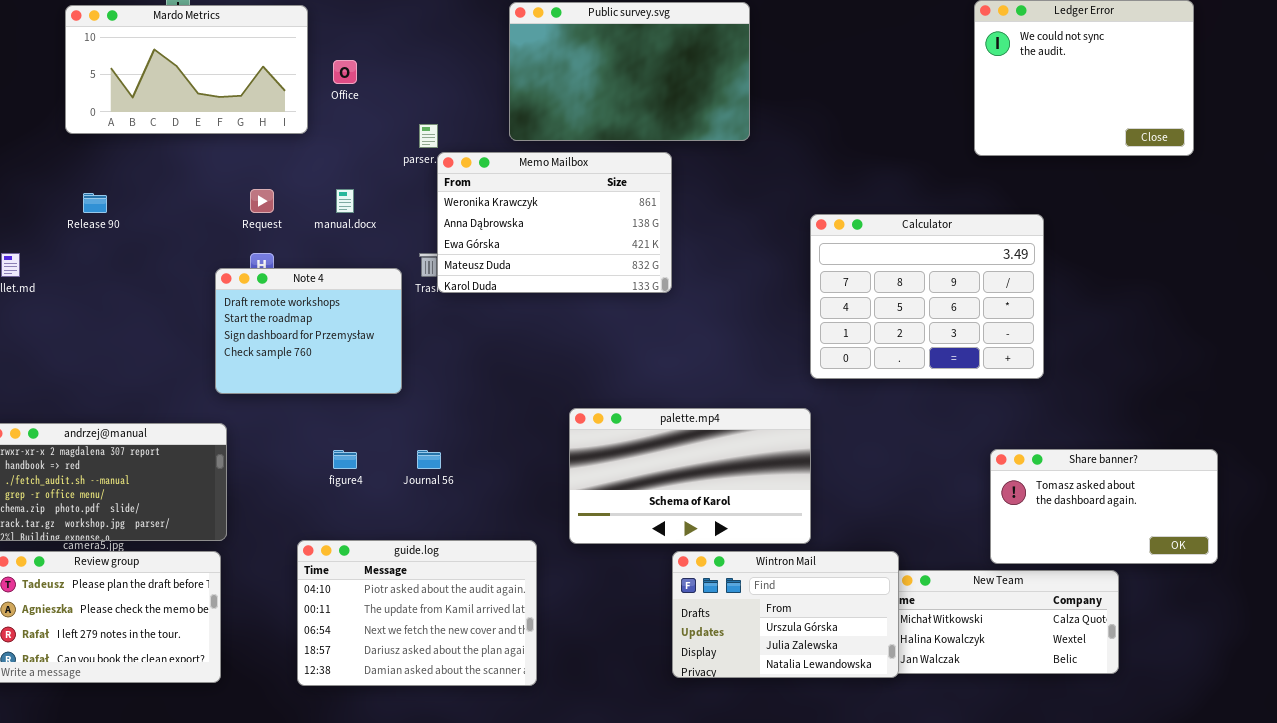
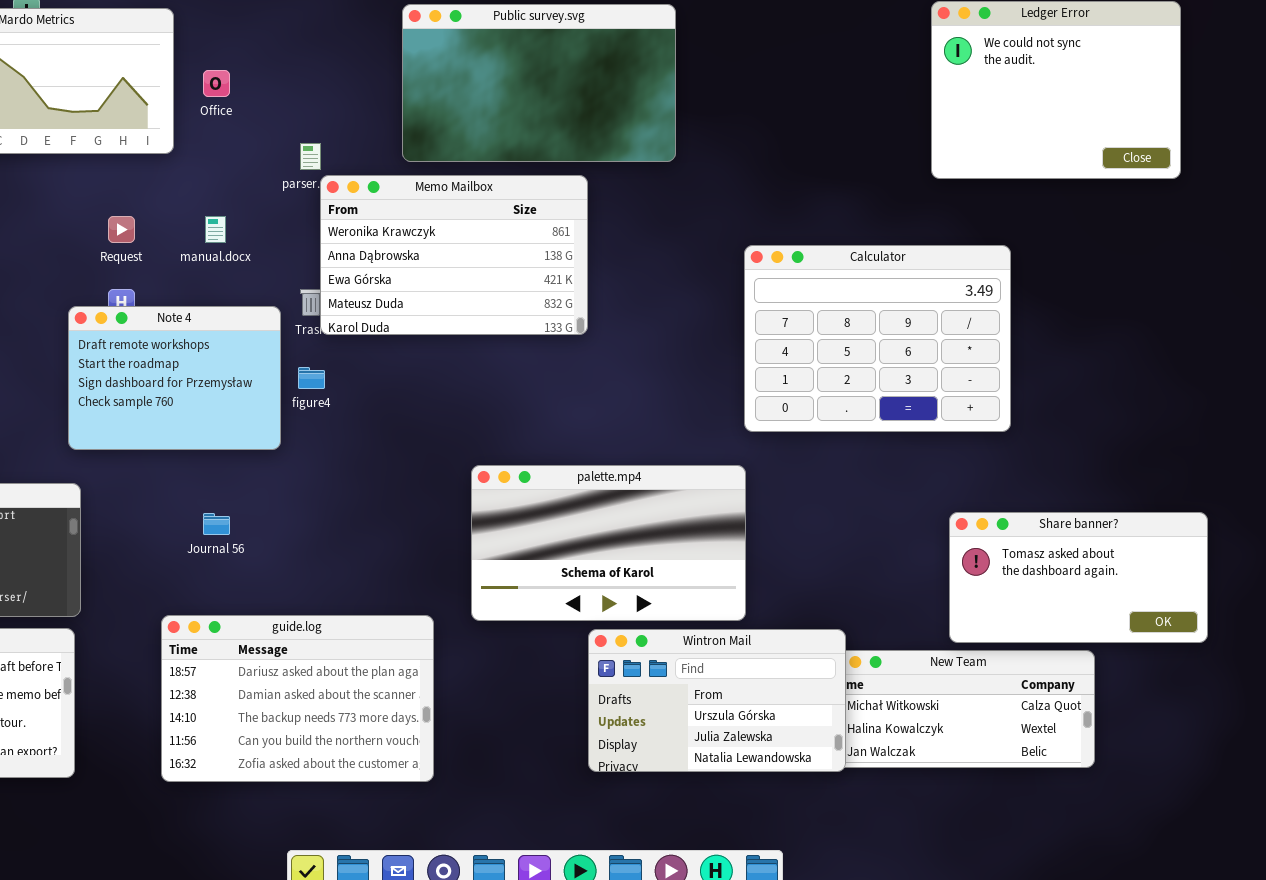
figure4: [333,450,357,469] -> [298,367,325,389], moved
Journal 56: [417,450,441,469] -> [203,513,230,535], moved
guide.log: [297,540,537,686] -> [161,615,434,782], scrolled down 3 rows

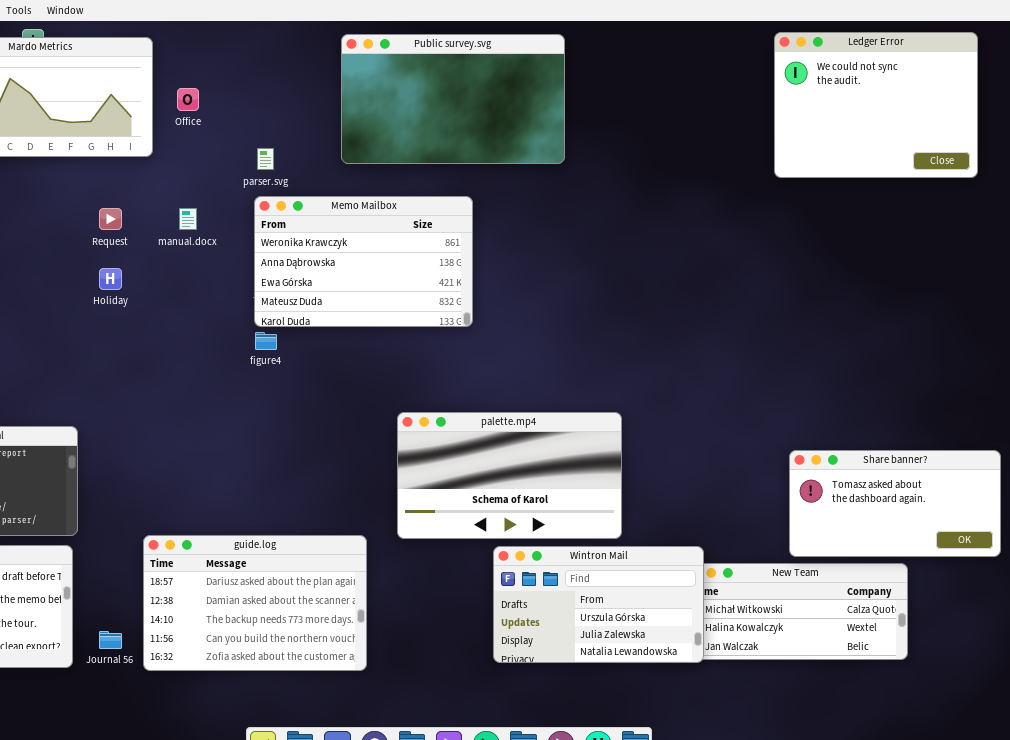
Memo Mailbox: [320,175,588,335] -> [254,196,473,327], moved
Calculator: [744,245,1011,432] -> none, closed
Note 4: [68,306,281,450] -> none, closed
Journal 56: [203,513,230,535] -> [99,631,122,649], moved

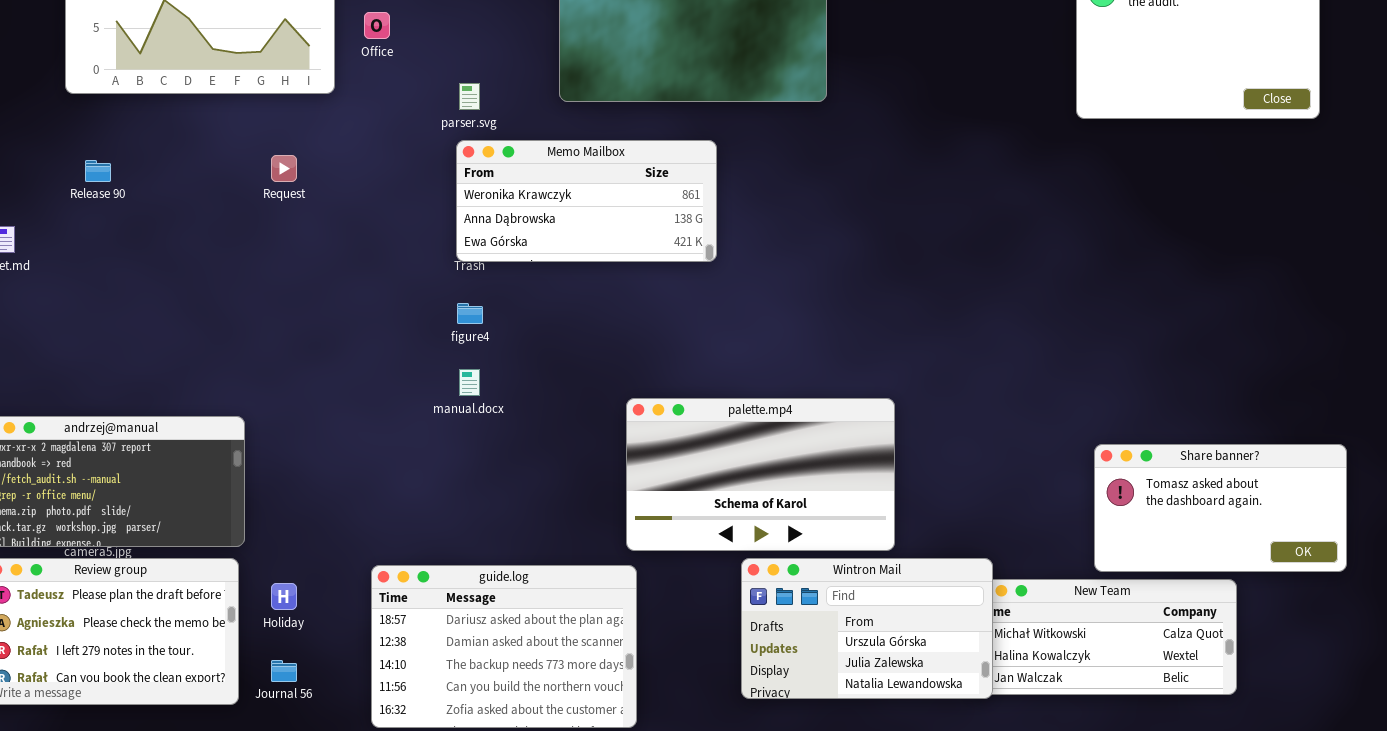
Memo Mailbox: [254,196,473,327] -> [456,140,717,262], resized
manual.docx: [179,208,197,230] -> [459,369,480,396], moved
Holiday: [99,268,122,290] -> [271,583,297,610], moved
guide.log: [143,535,367,671] -> [371,565,637,728], moved

